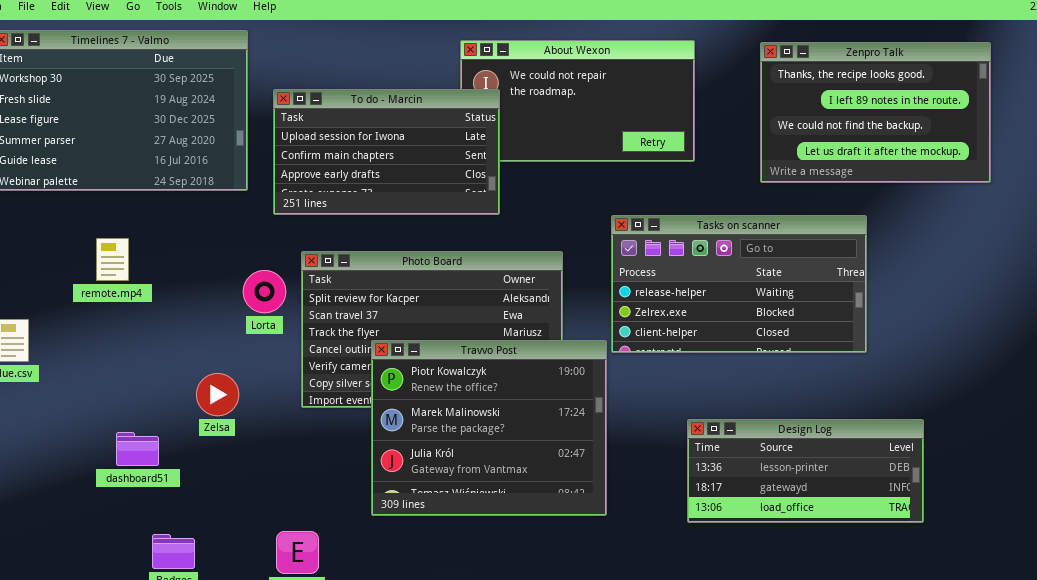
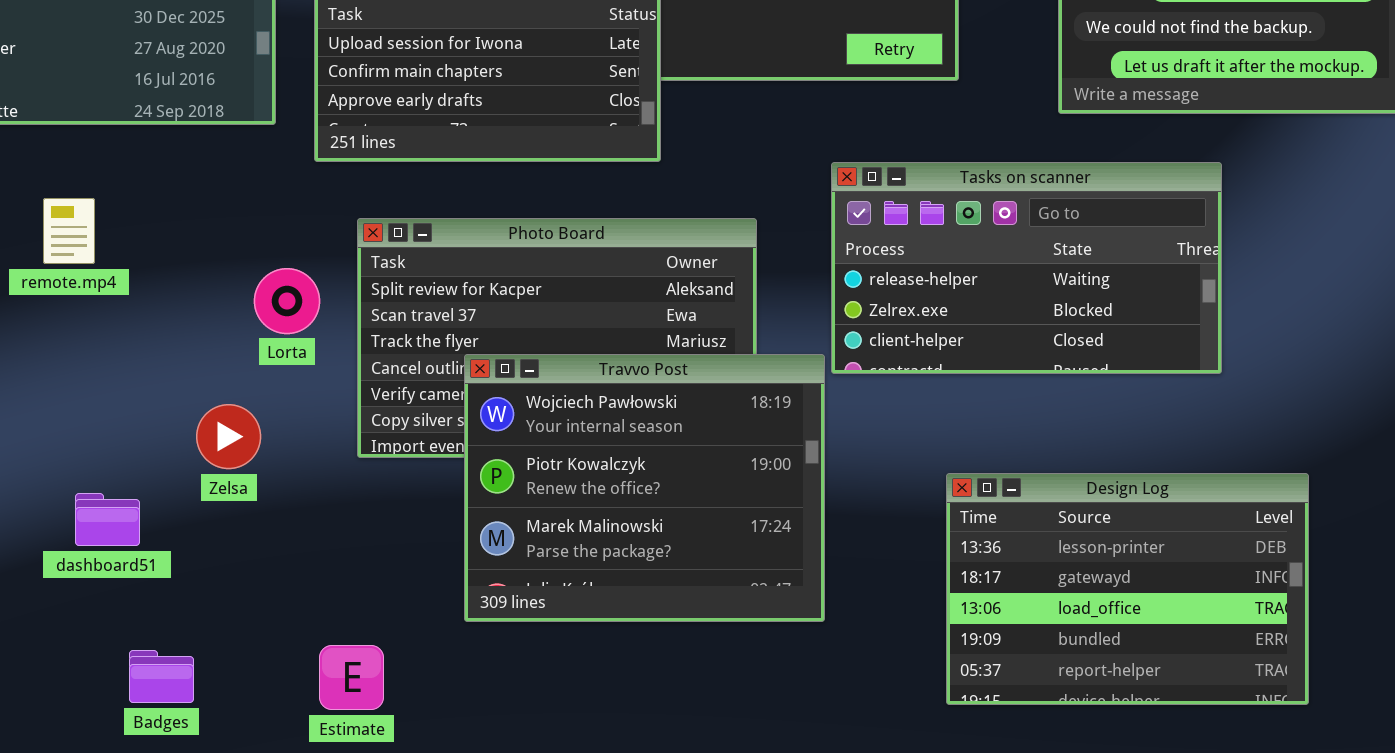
Lorta: [243,270,286,313] -> [254,268,320,334], moved
Travvo Post: [371,340,607,516] -> [464,354,825,622], scrolled up 1 row
Design Log: [687,419,924,523] -> [946,473,1309,705], resized

